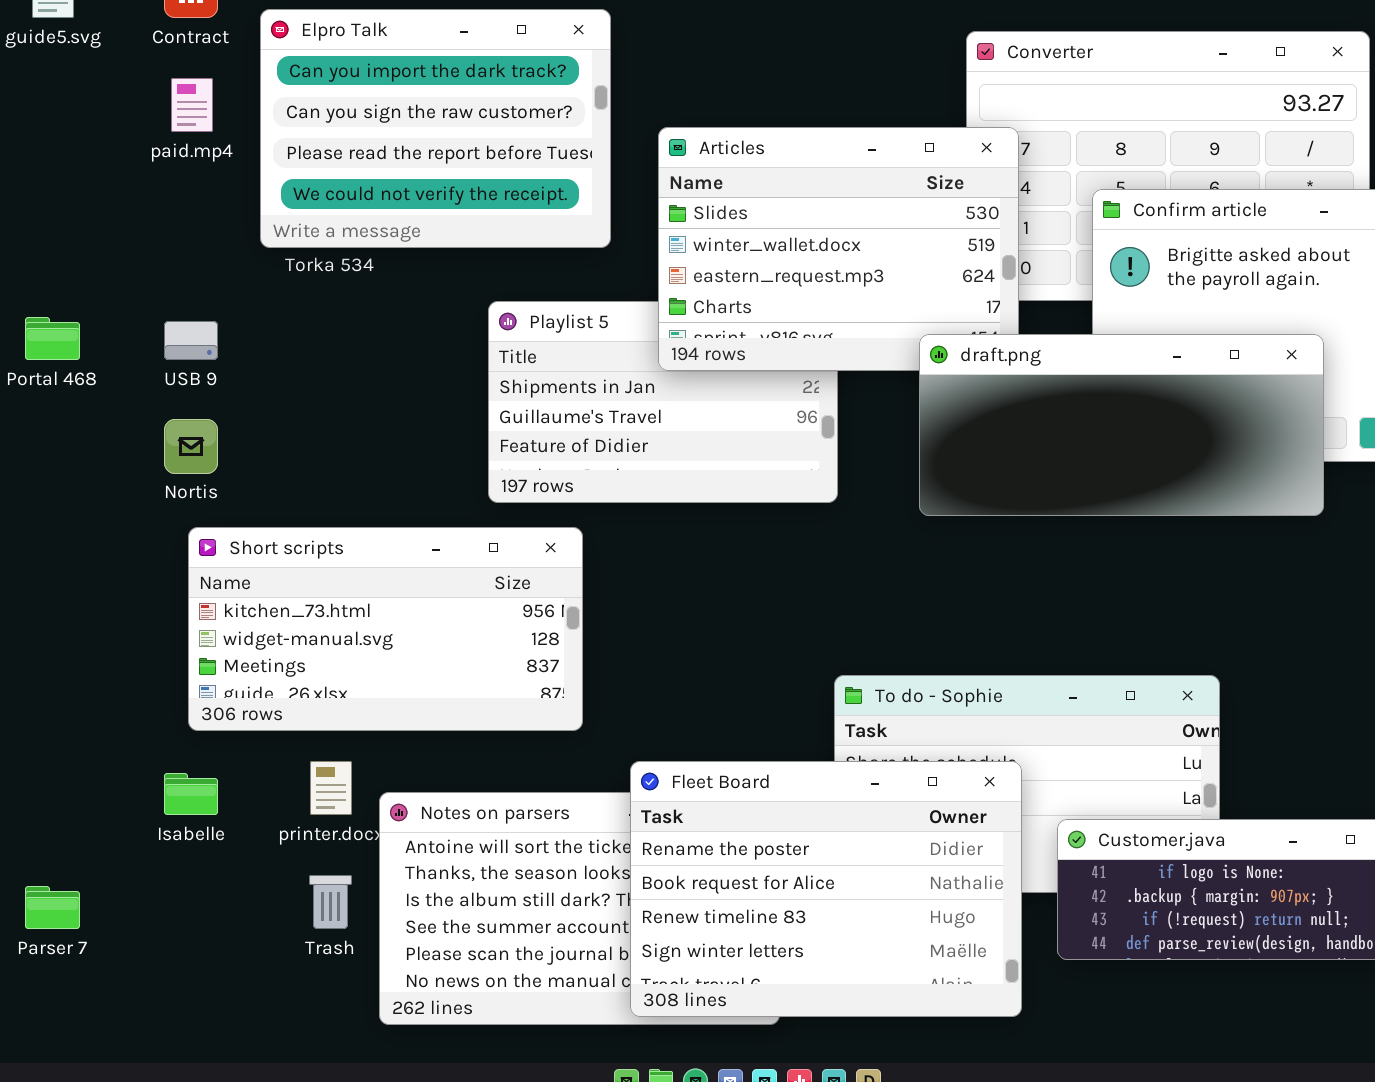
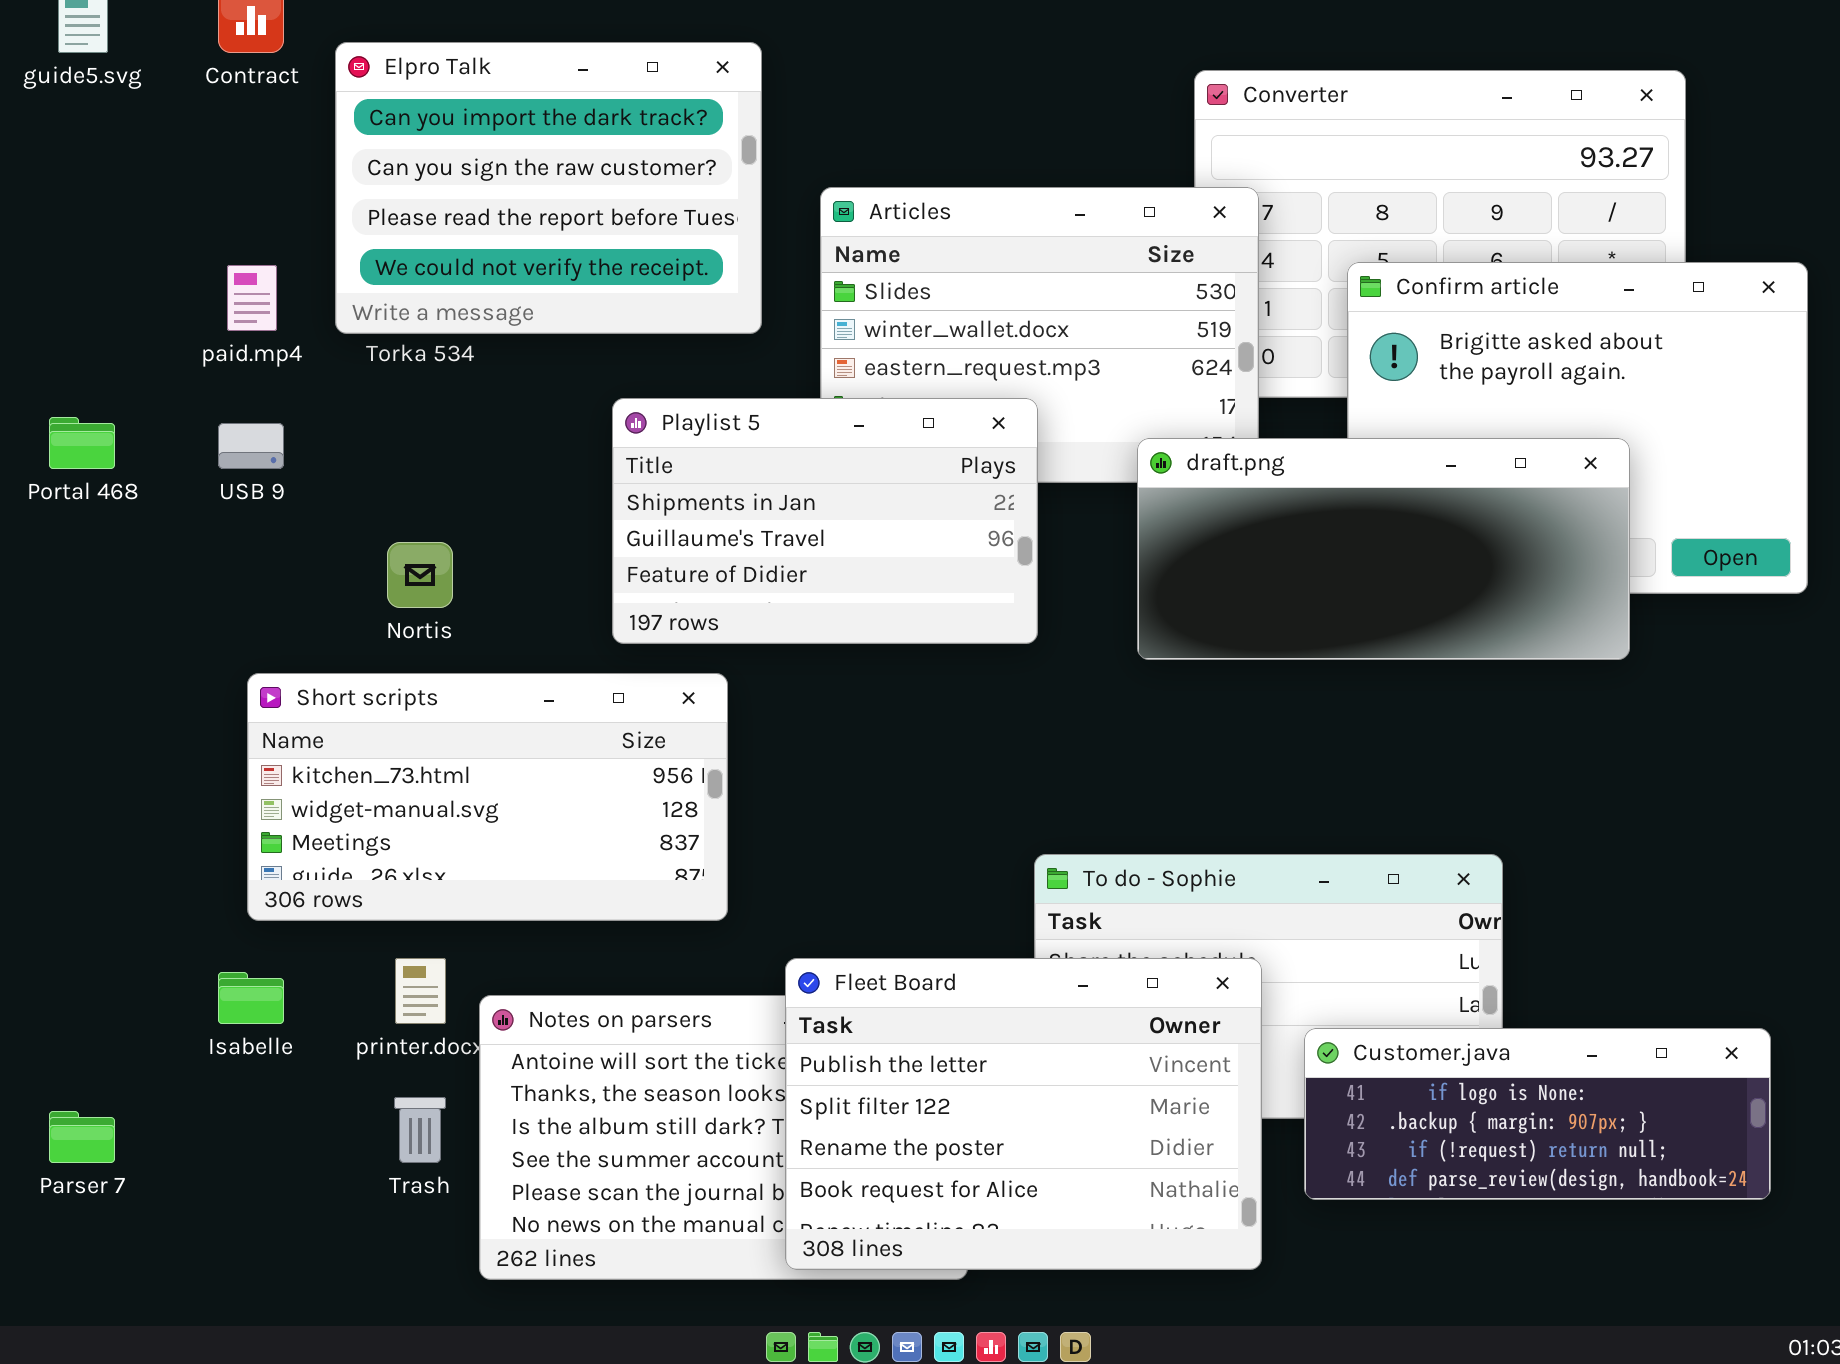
paid.mp4: [171,78,213,132] -> [227,265,277,331], moved
Playlist 5: [488,301,838,503] -> [612,398,1038,644], raised
Nortis: [164,419,218,474] -> [387,542,453,608], moved
Fleet Board: [630,761,1022,1017] -> [785,958,1262,1270], scrolled up 2 rows

